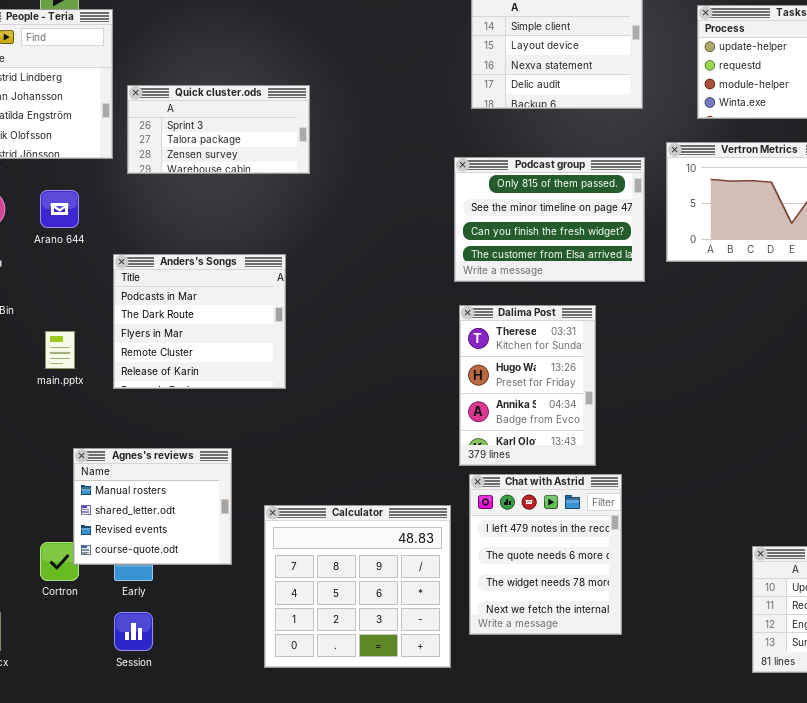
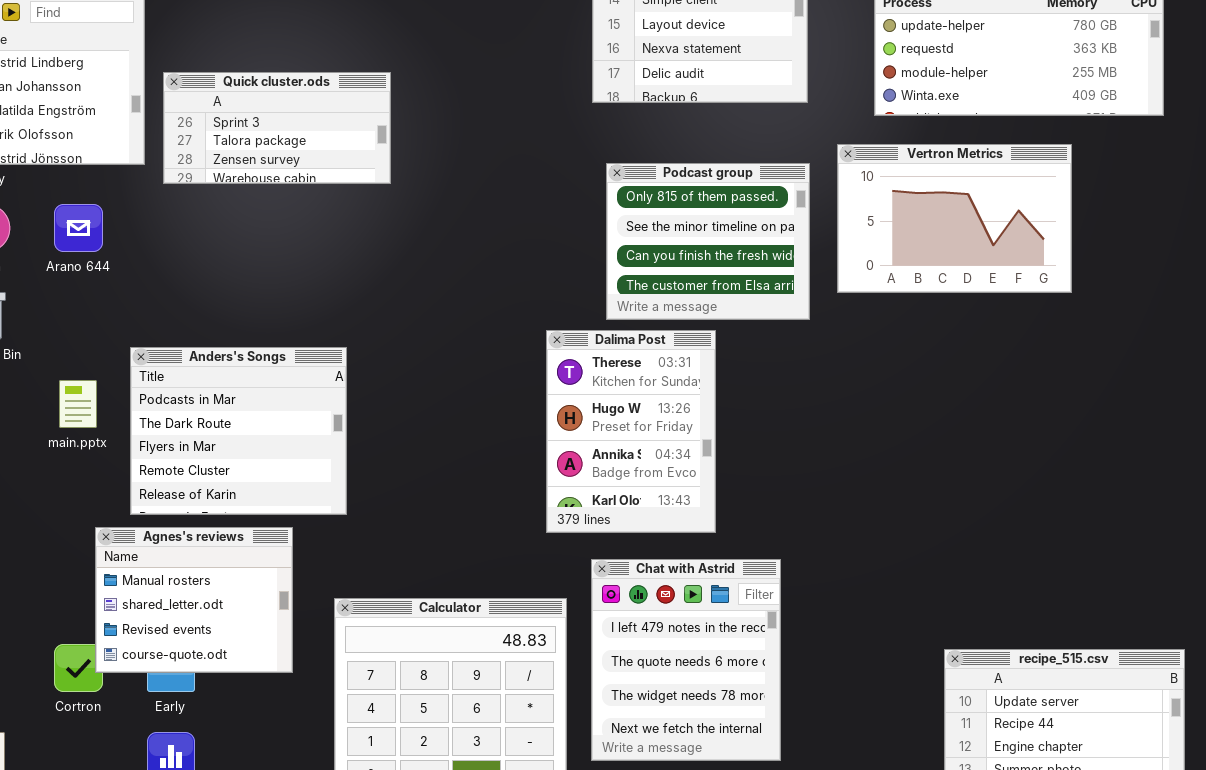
Podcast group: [454,157,645,282] -> [606,163,810,320], resized
Anders's Songs: [113,254,286,389] -> [130,347,347,515], moved
Dalima Post: [459,305,596,466] -> [546,330,716,533], moved

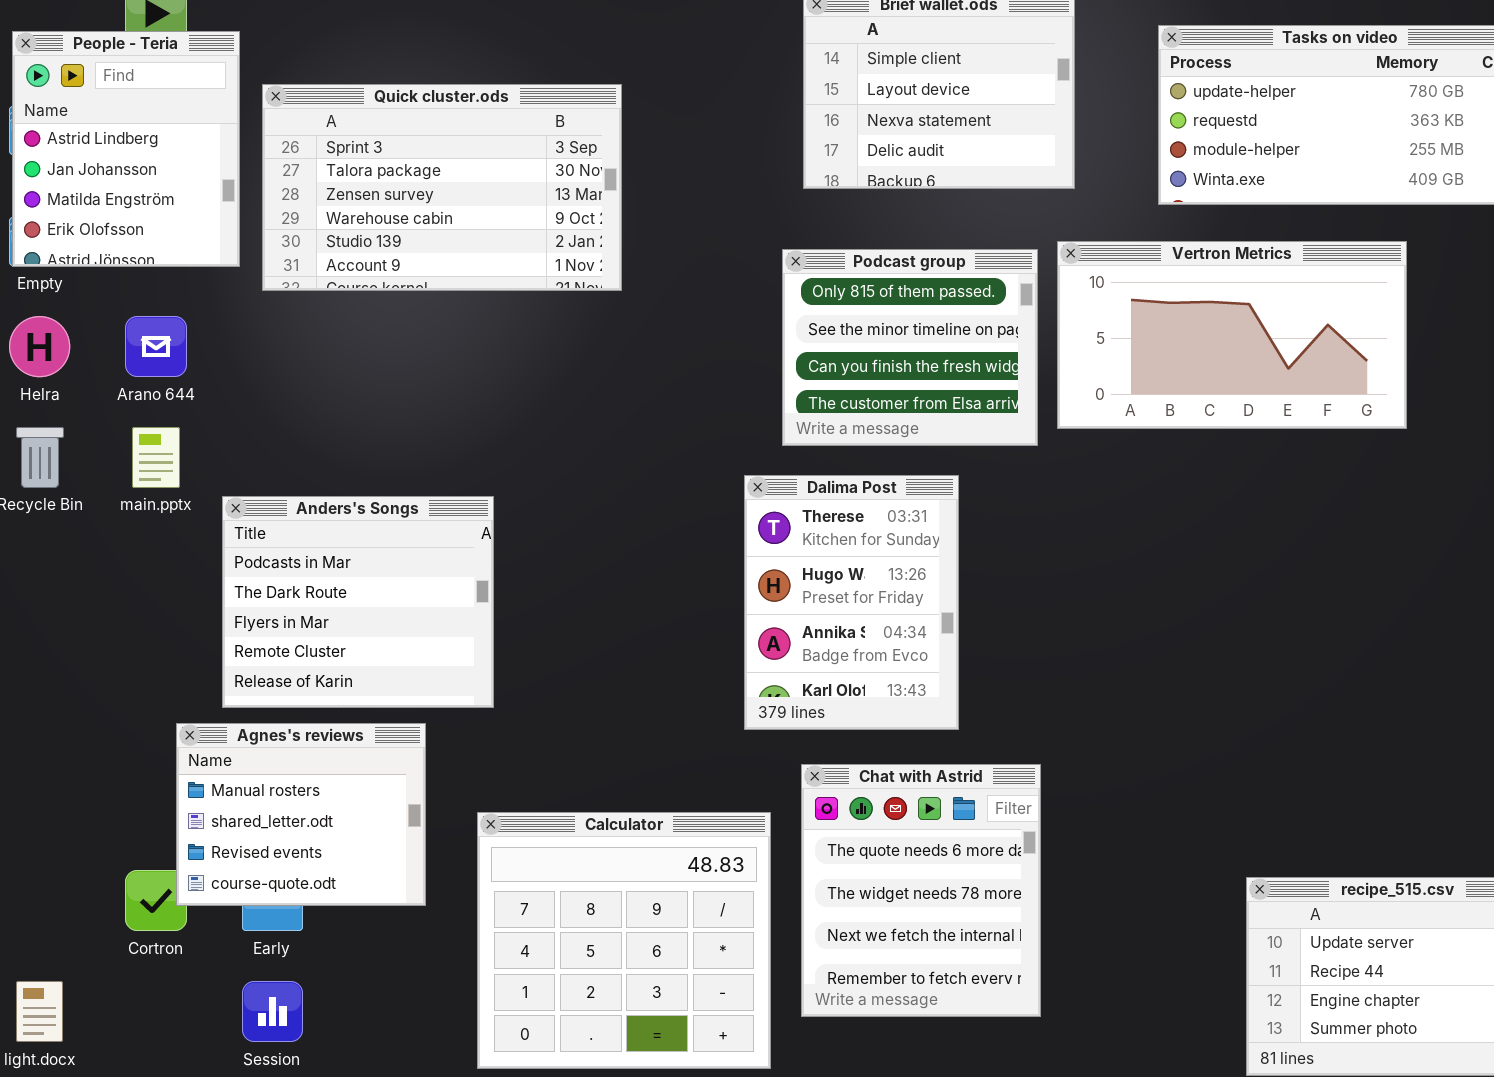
Quick cluster.ods: [163,72,391,184] -> [262,84,622,291], resized
Vertron Metrics: [837,144,1072,293] -> [1057,241,1407,429], resized
Podcast group: [606,163,810,320] -> [782,249,1038,446], moved
main.pptx: [59,380,97,428] -> [132,427,180,488], moved
Chat with Astrid: [591,559,781,761] -> [801,764,1041,1017], scrolled down 1 row

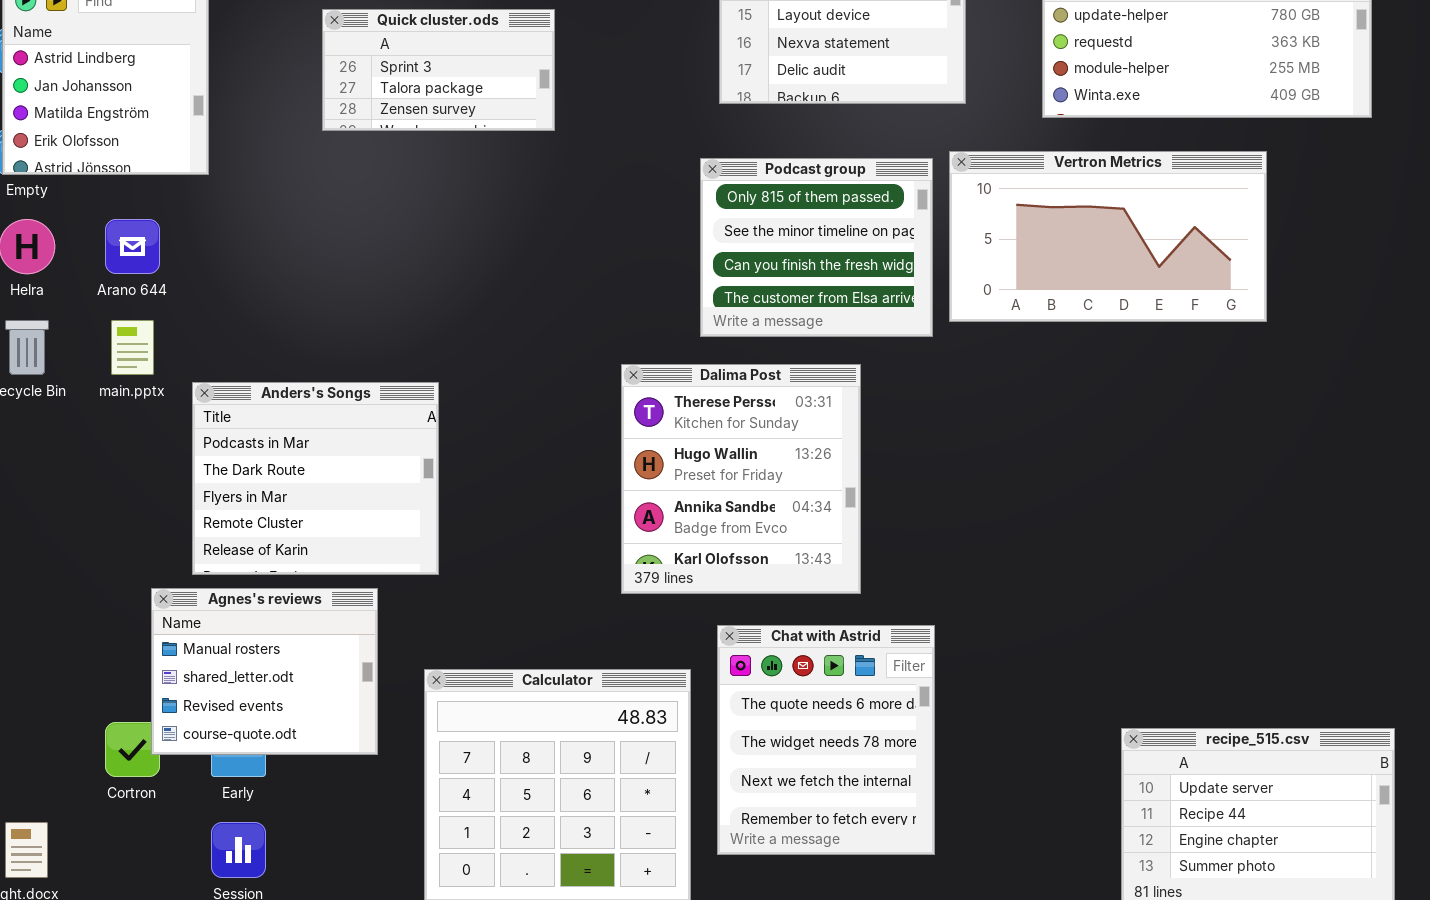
Quick cluster.ods: [262,84,622,291] -> [322,9,555,131], resized
Dalima Post: [744,475,959,730] -> [621,364,861,594], resized

